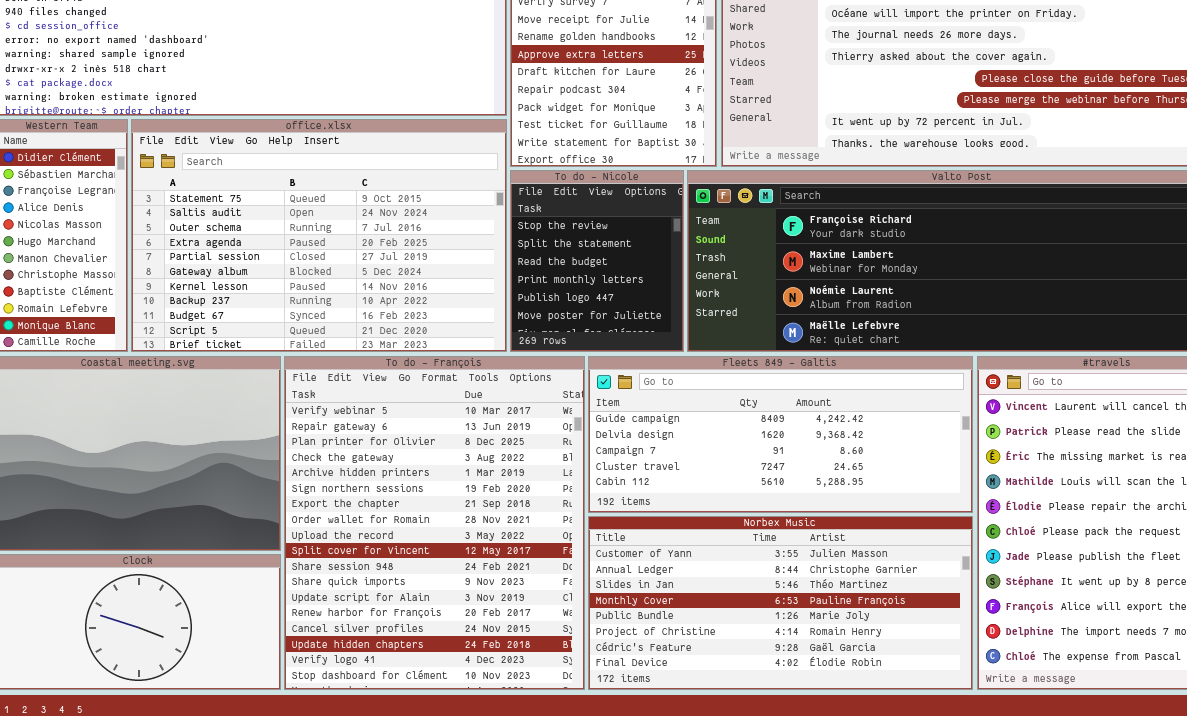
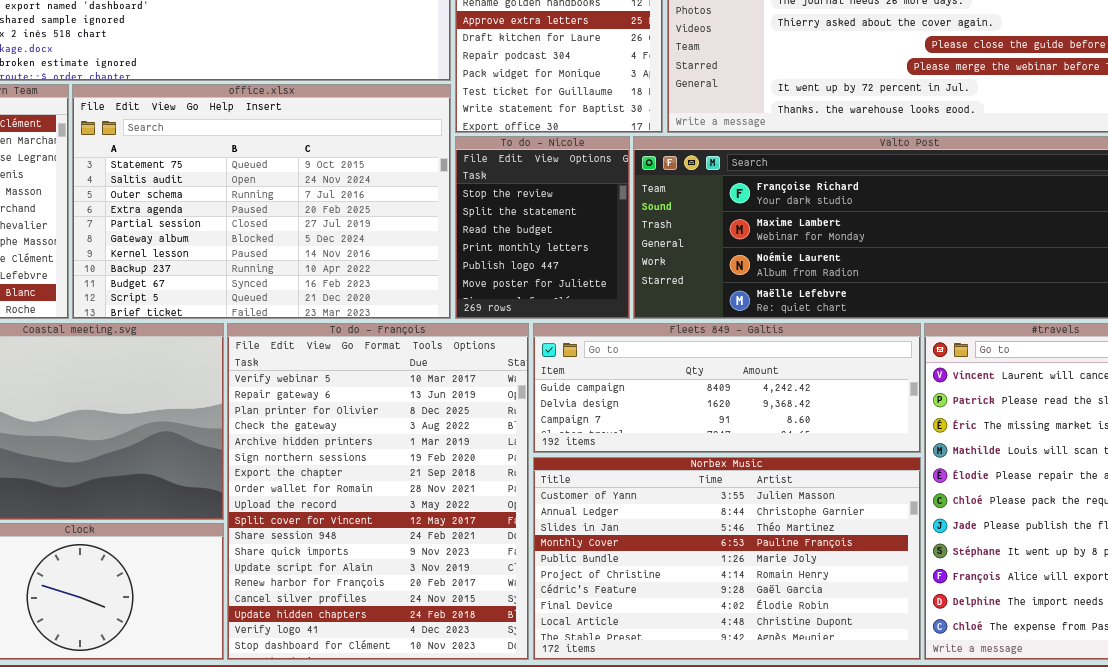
Fleets 849 - Galtis: [588,356,973,513] -> [533,323,921,453], resized
Norbex Music: [588,516,973,690] -> [533,457,921,660], resized

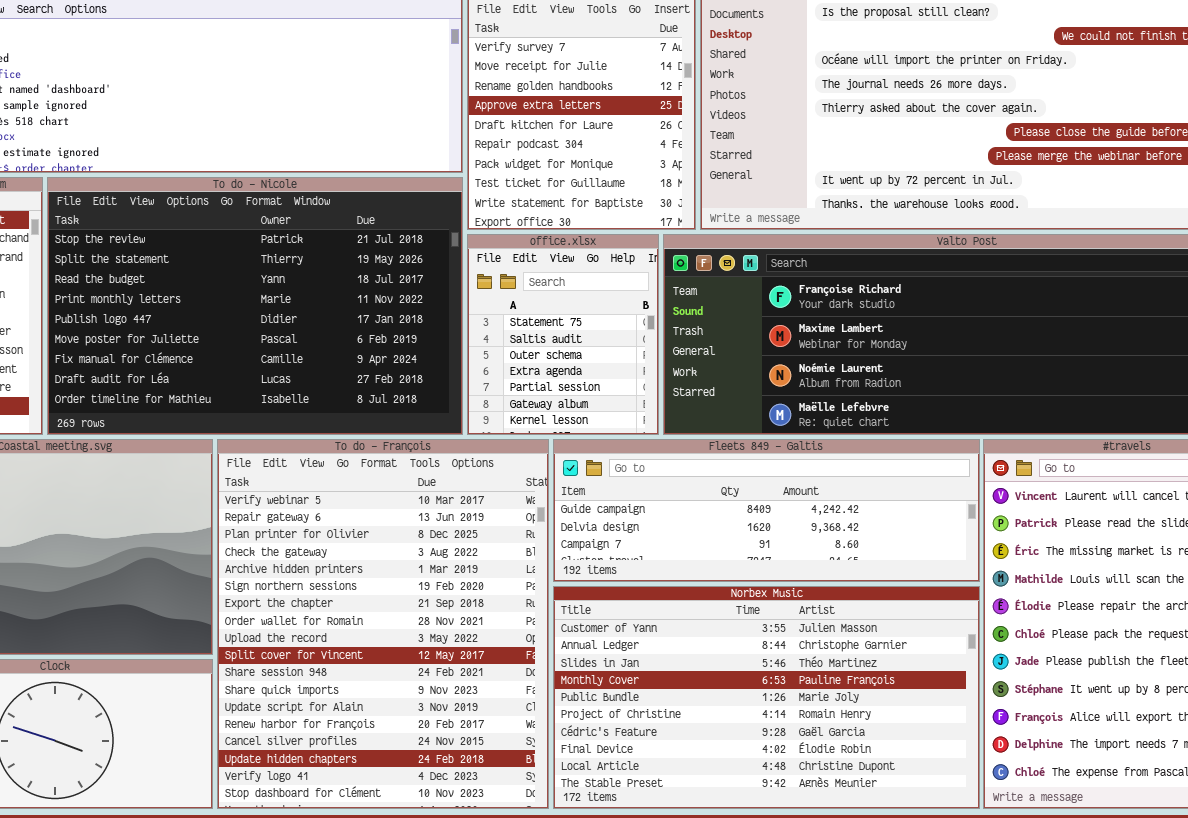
office.xlsx: [72,84,451,319] -> [467,234,659,435], moved, resized
To do - Nicole: [455,136,630,319] -> [47,177,463,435], moved, resized

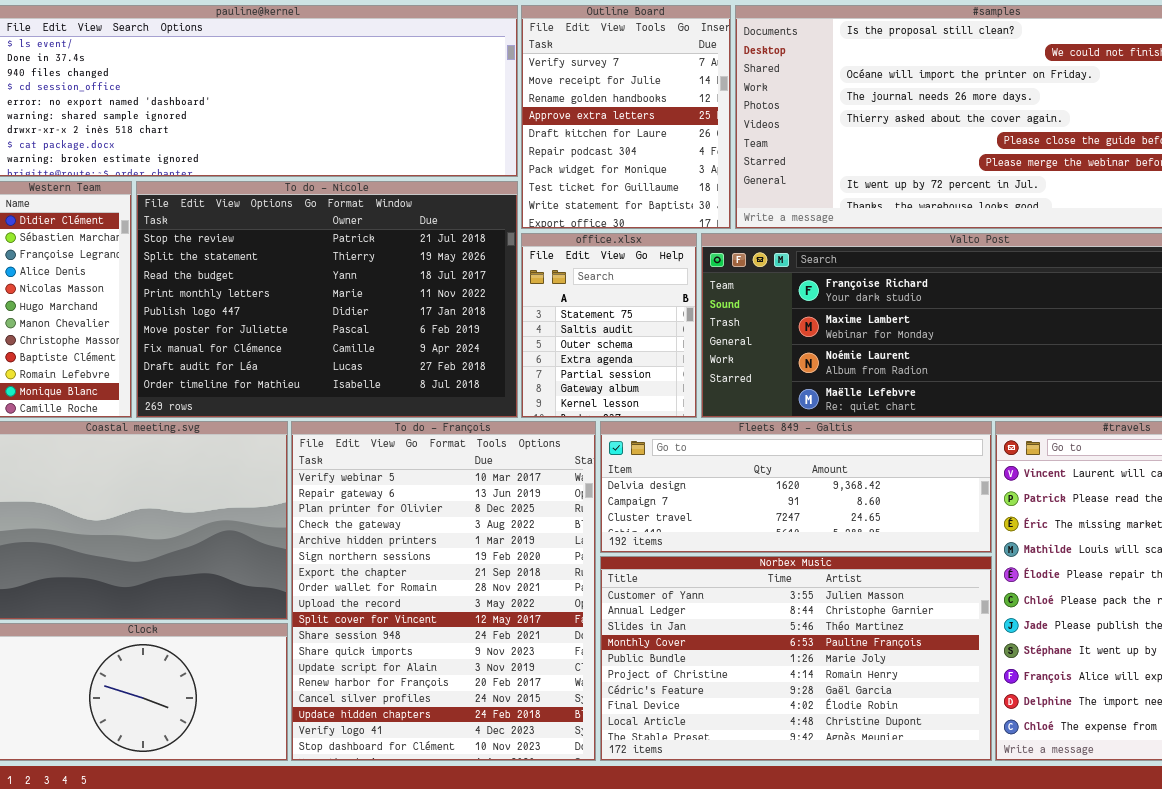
Fleets 849 - Galtis: [553,439,980,582] -> [600,421,992,553], scrolled down 1 row

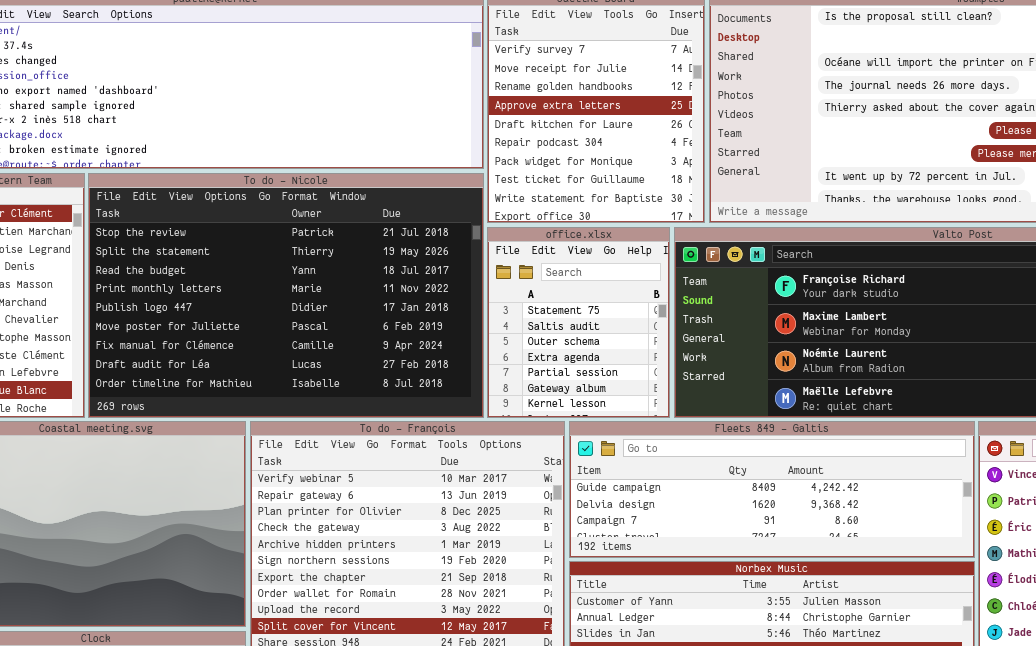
Fleets 849 - Galtis: [600,421,992,553] -> [569,421,975,558], scrolled up 1 row

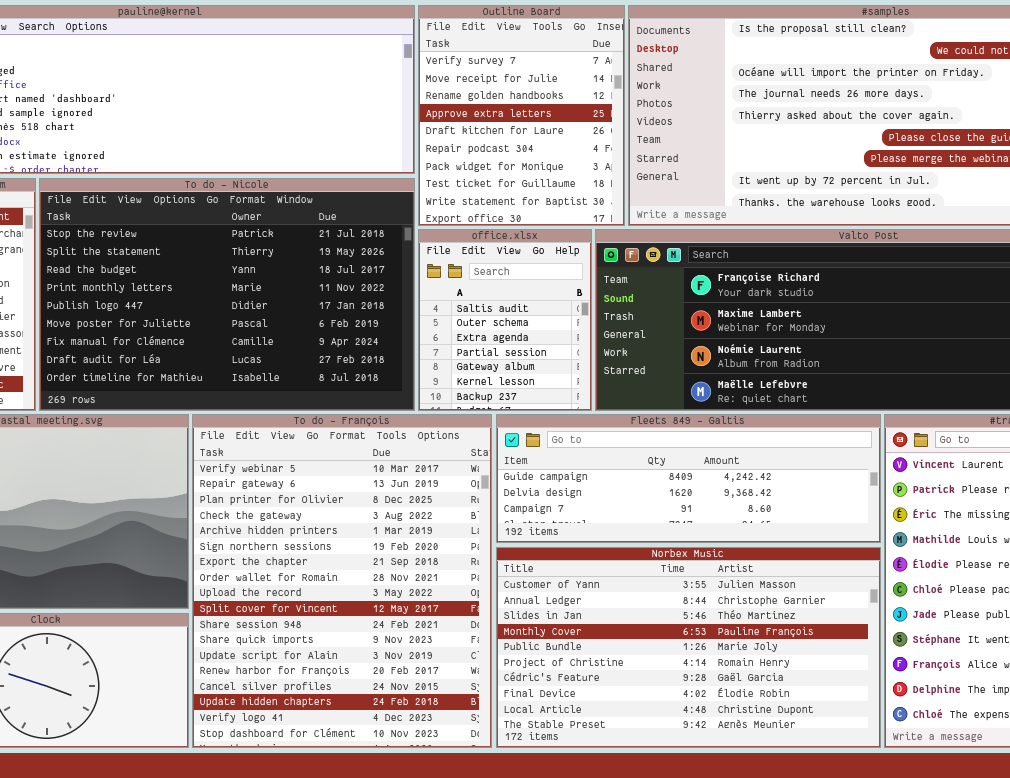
office.xlsx: [487,227,670,418] -> [418,229,592,411], scrolled down 1 row

